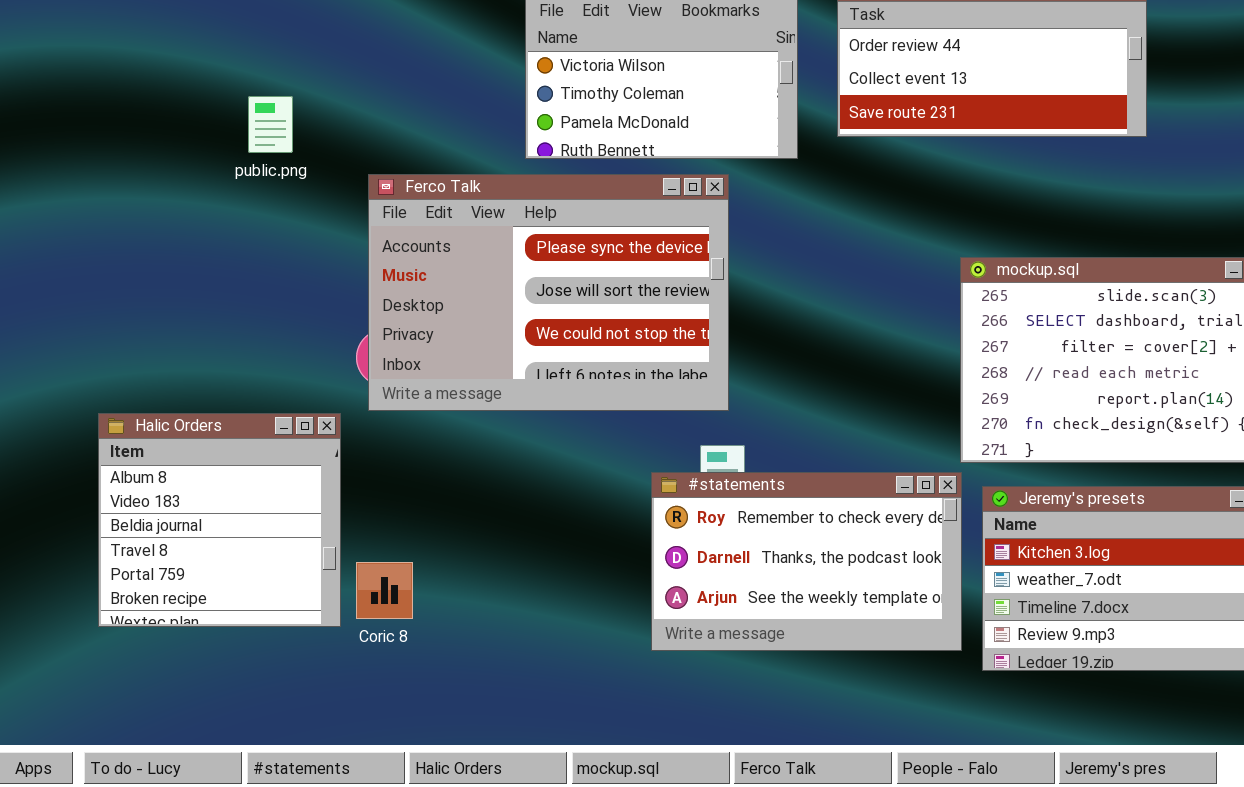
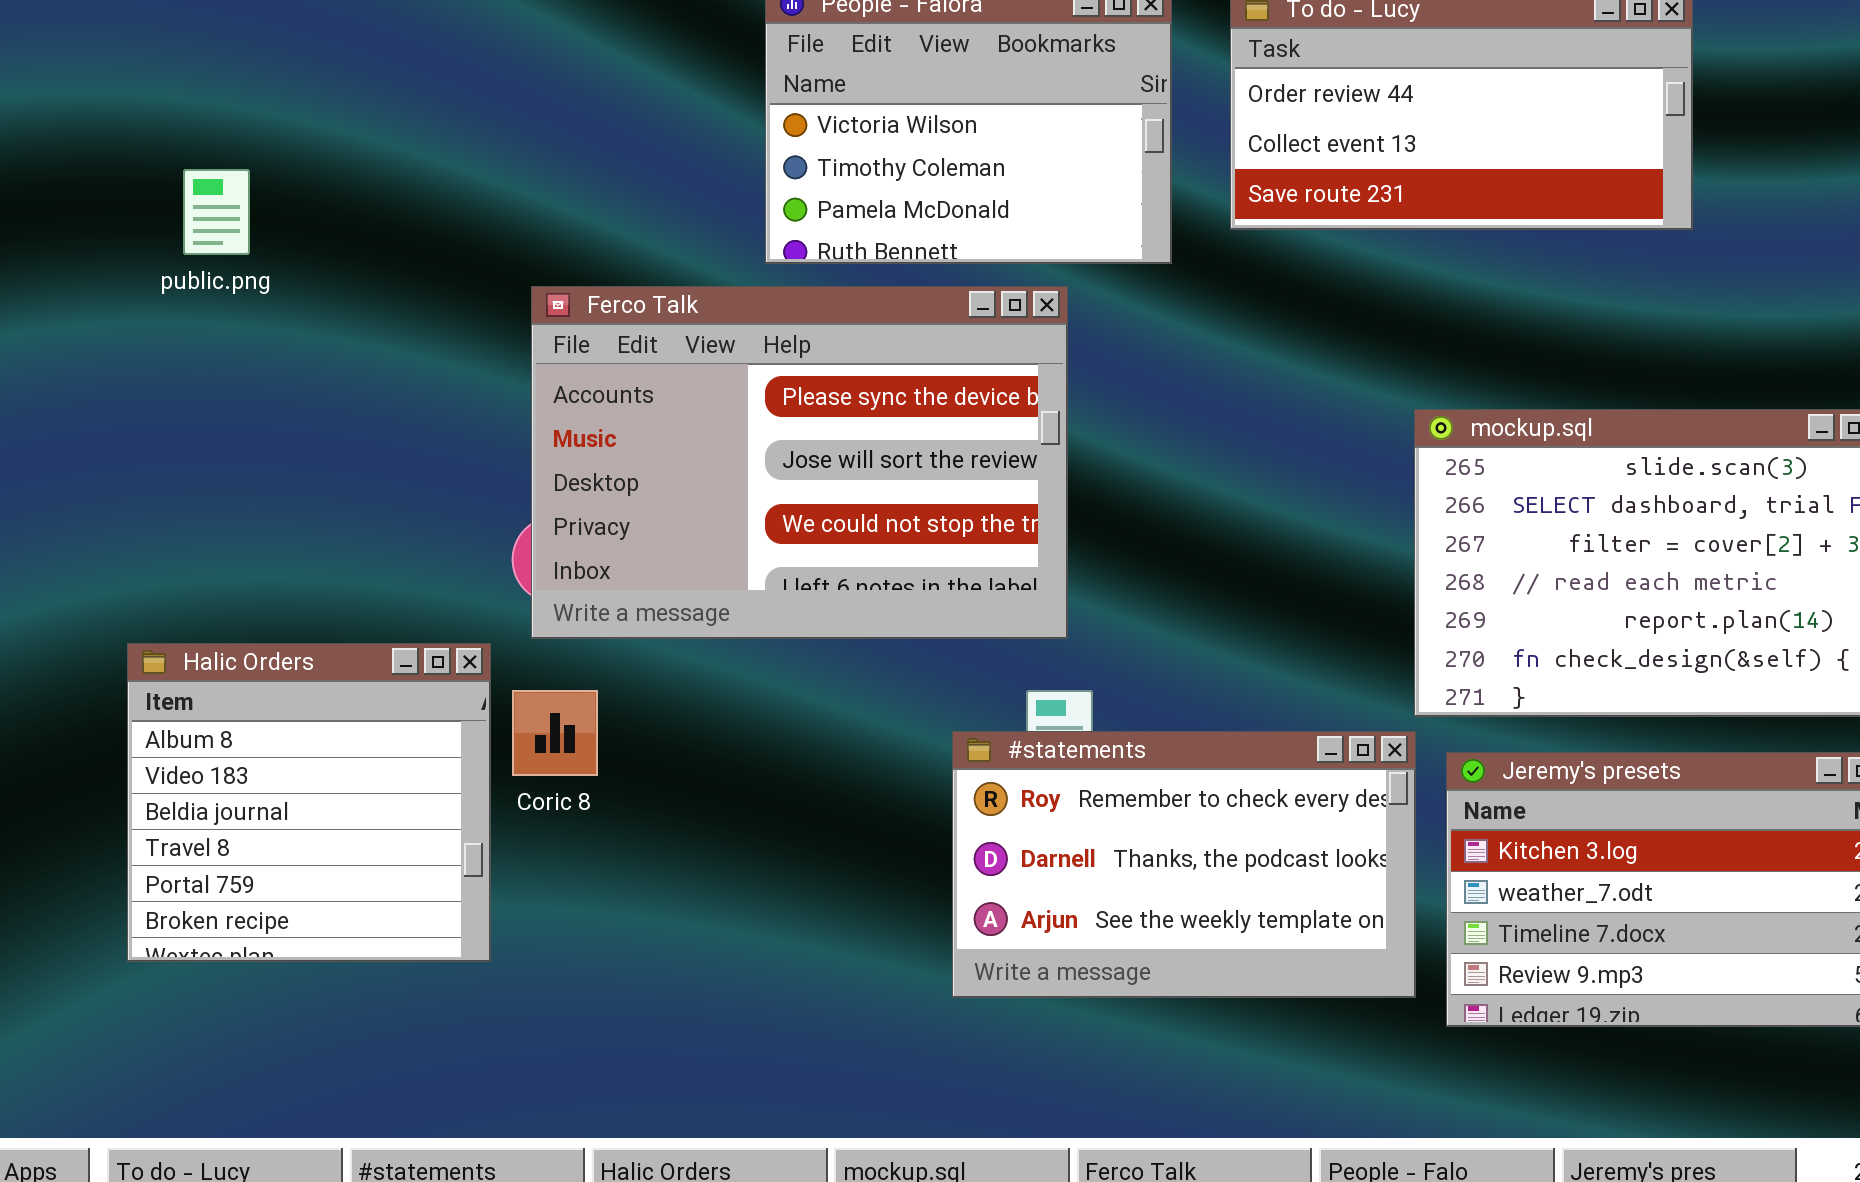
public.png: [248,96,293,153] -> [183,169,250,255], moved
Coric 8: [356,562,413,619] -> [512,690,598,776], moved

